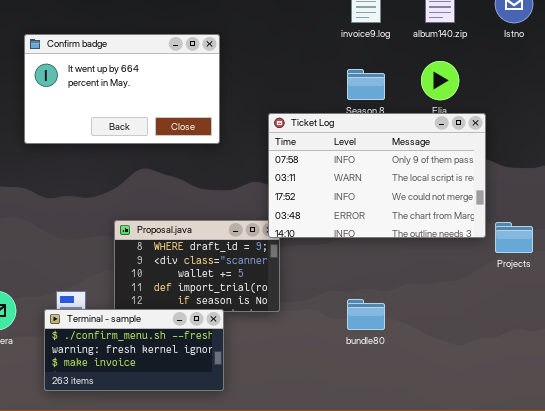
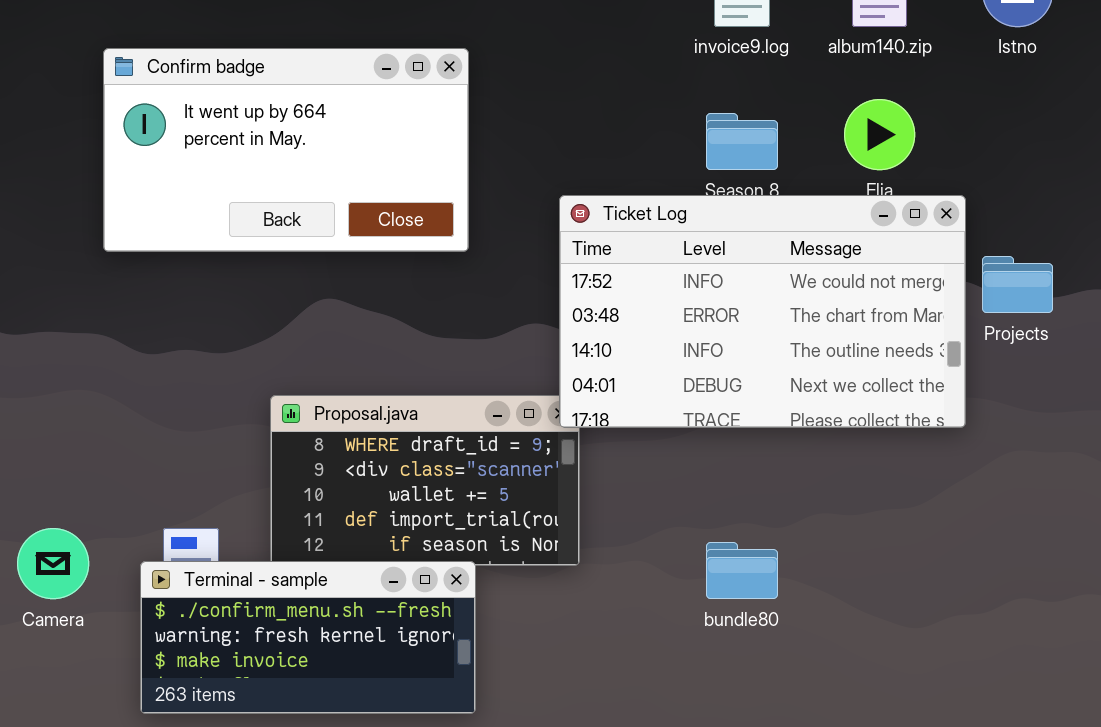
Ticket Log: [268,113,486,238] -> [559,195,966,428], scrolled down 2 rows
Projects: [495,222,533,253] -> [982,256,1053,313], moved

